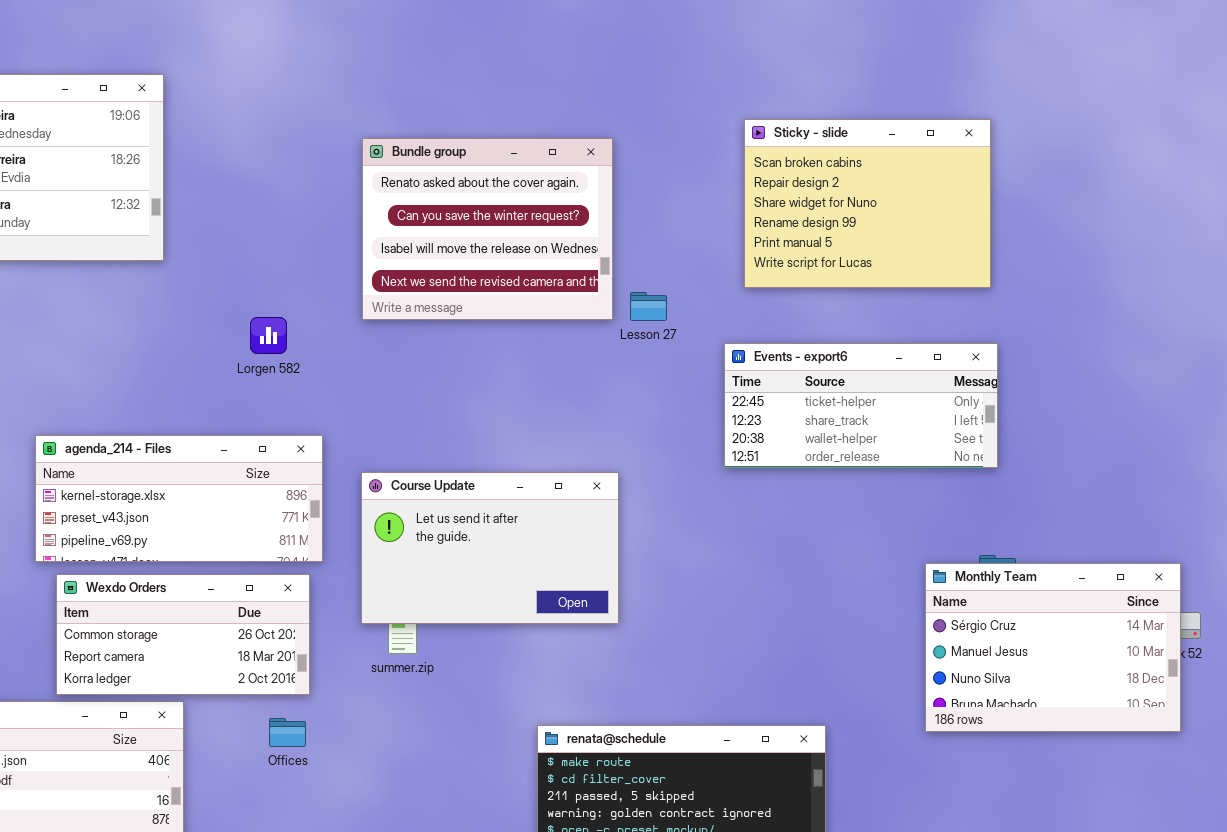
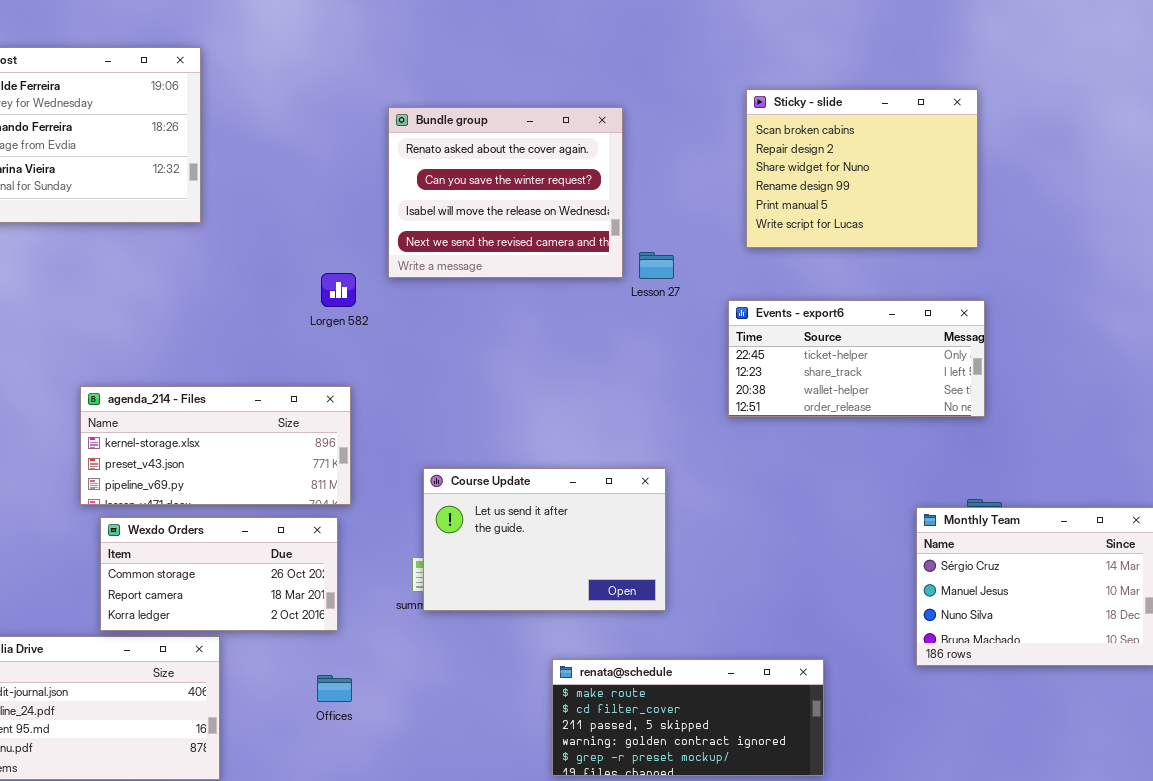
Lorgen 582: [250,317,287,354] -> [321,273,356,307], moved
Course Update: [361,472,619,624] -> [423,468,666,611], moved
Offices: [269,718,306,747] -> [317,675,352,702], moved

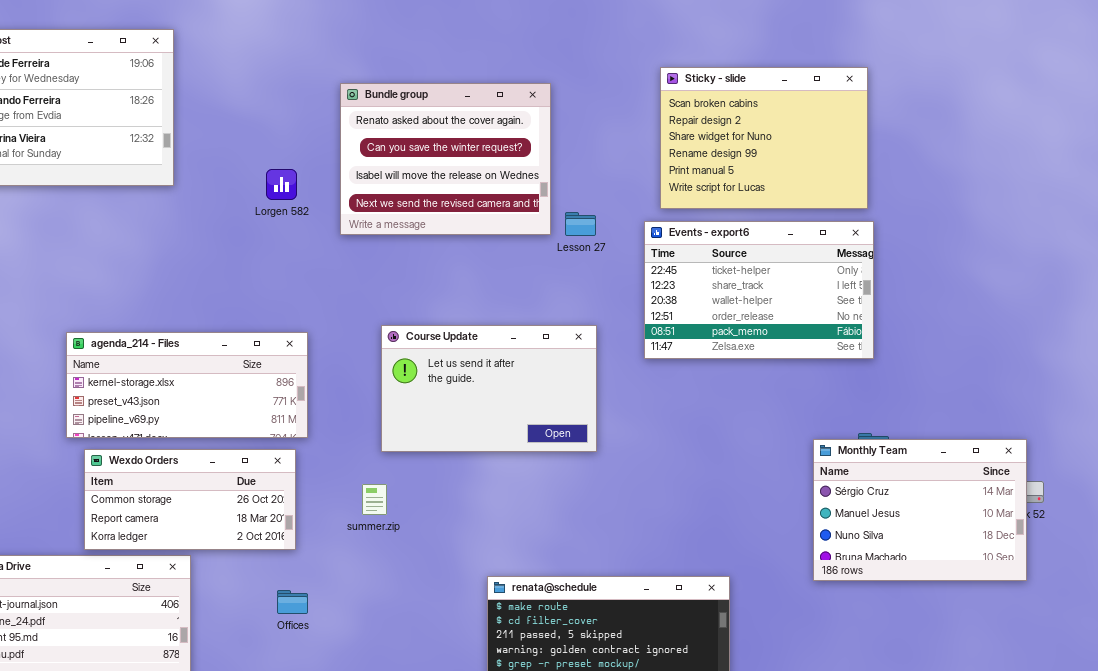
Lorgen 582: [321,273,356,307] -> [266,169,297,200], moved
Events - export6: [728,300,985,417] -> [644,221,874,359], resized
Course Update: [423,468,666,611] -> [381,325,597,452], moved

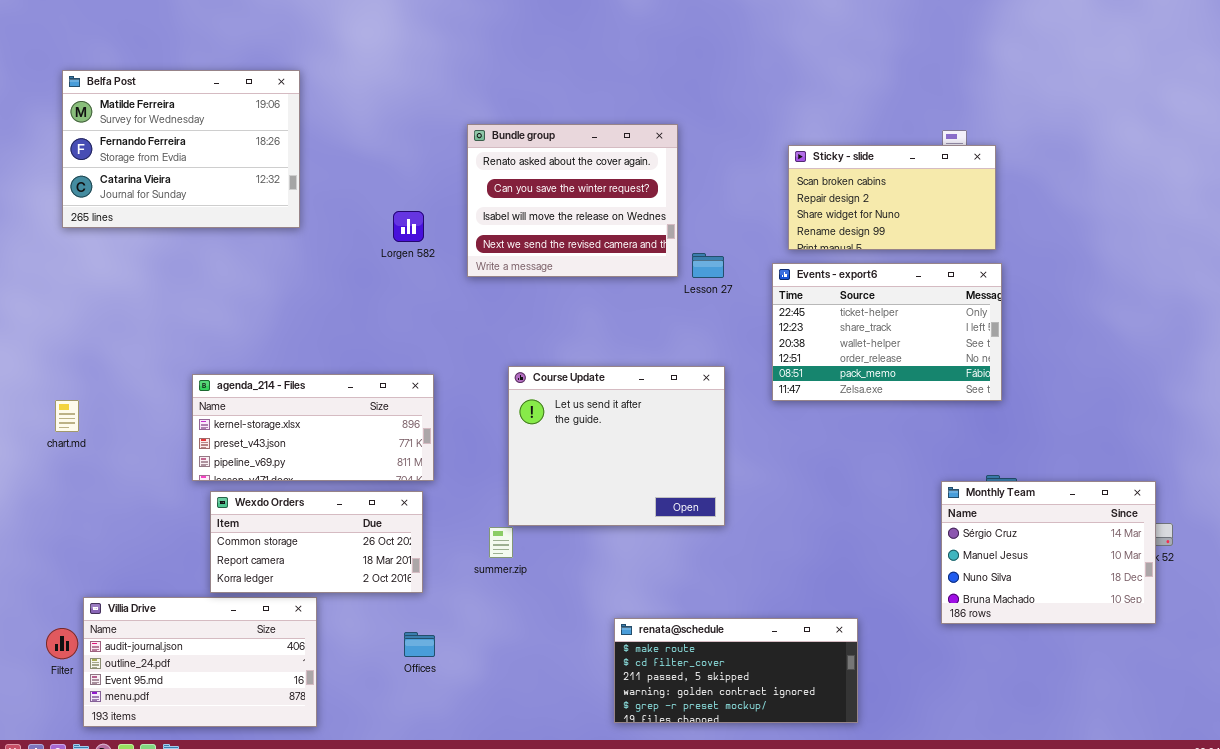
Sticky - slide: [660,67,868,209] -> [788,145,996,250], resized
Course Update: [381,325,597,452] -> [508,366,725,526], resized

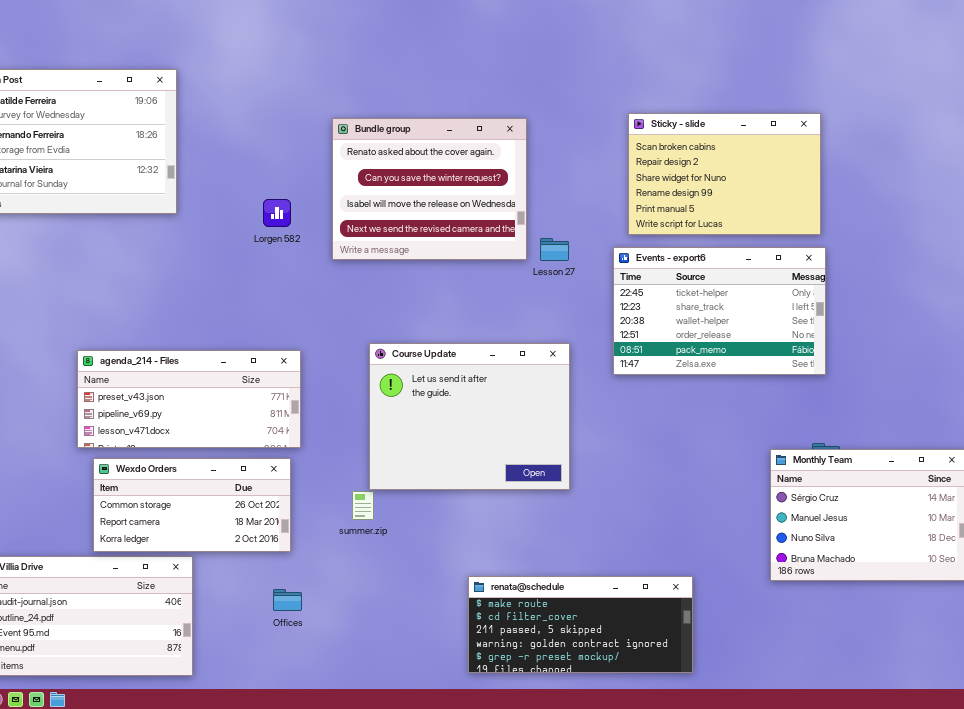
Sticky - slide: [788,145,996,250] -> [628,113,821,235], resized
agenda_214 - Files: [192,374,434,481] -> [77,350,301,448], scrolled down 1 row

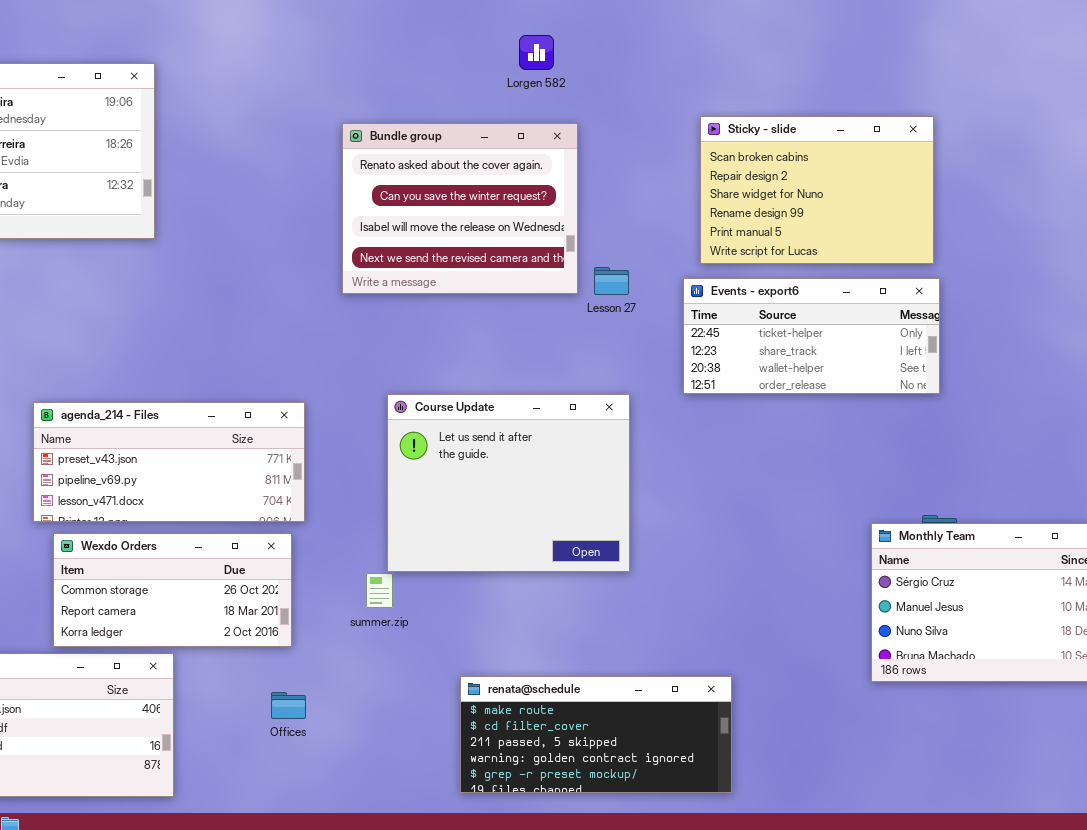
Lorgen 582: [263,199,291,227] -> [519,35,554,70], moved
Events - export6: [613,247,826,375] -> [683,278,940,394], resized
renata@schedule: [468,576,693,673] -> [460,676,732,793], moved

